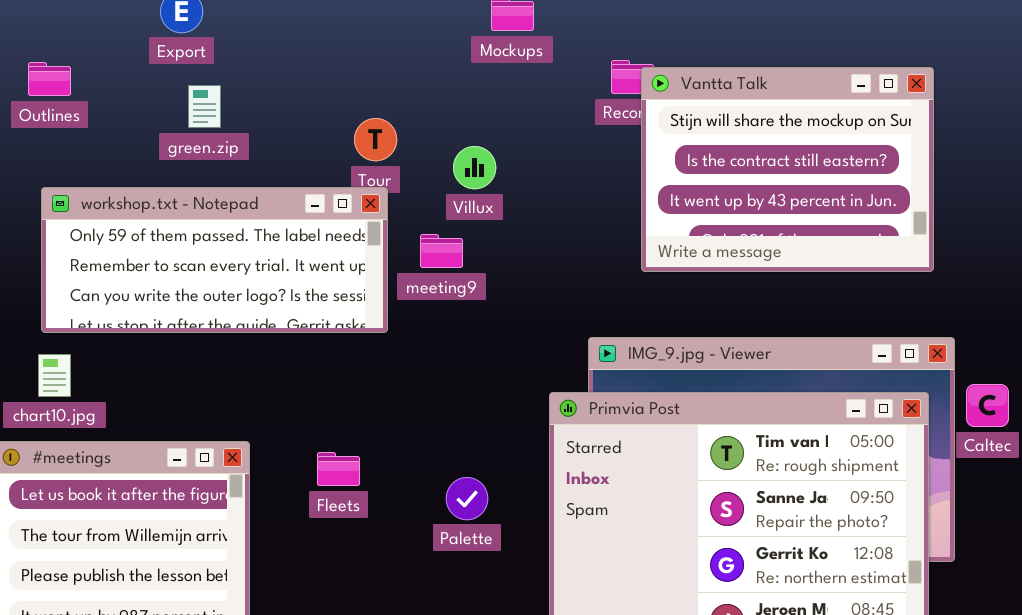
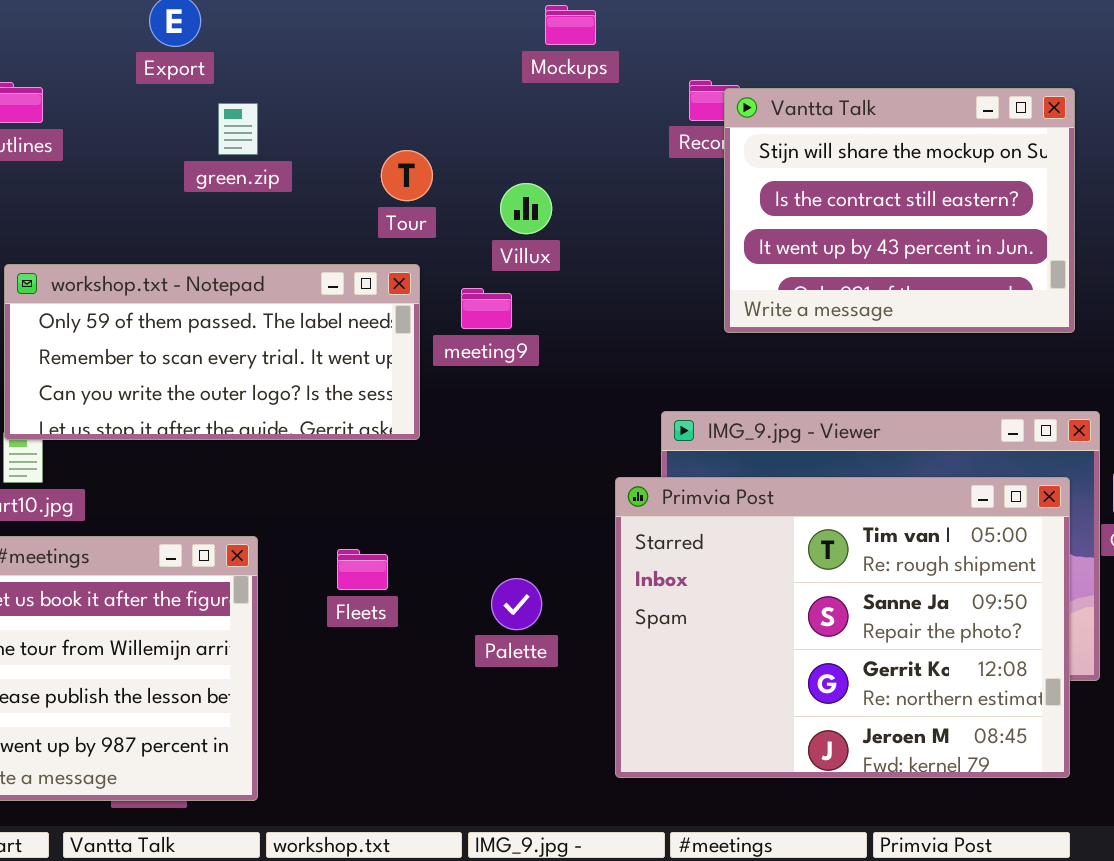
green.zip: [188,85,221,128] -> [218,103,258,155], moved
workshop.txt - Notepad: [41,187,388,333] -> [4,264,420,440], moved

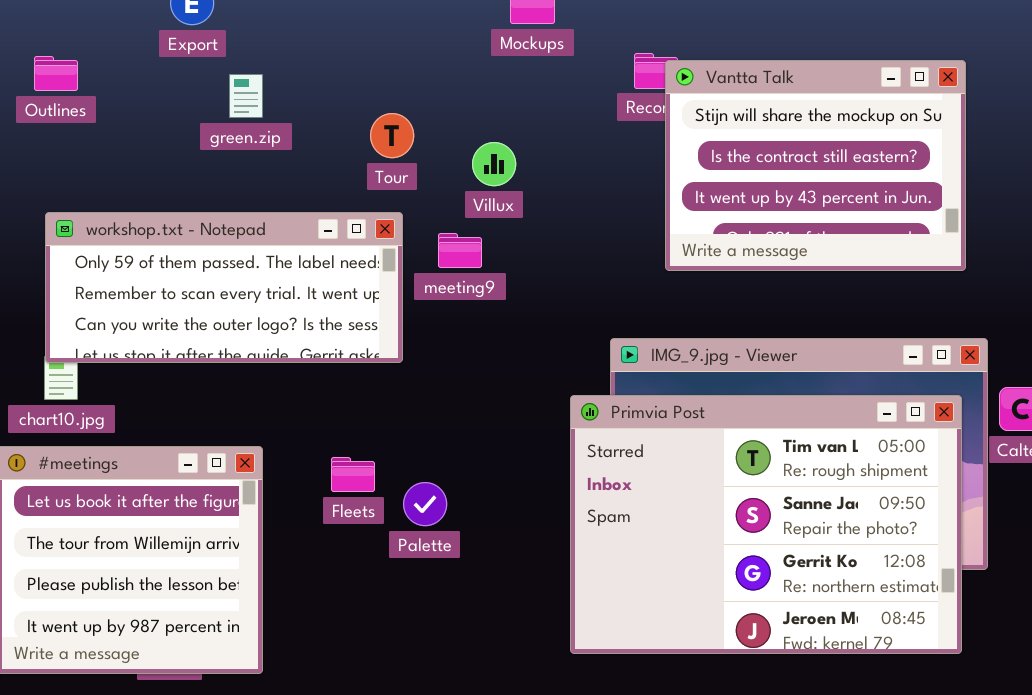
Palette: [491,578,542,630] -> [403,482,447,526], moved

